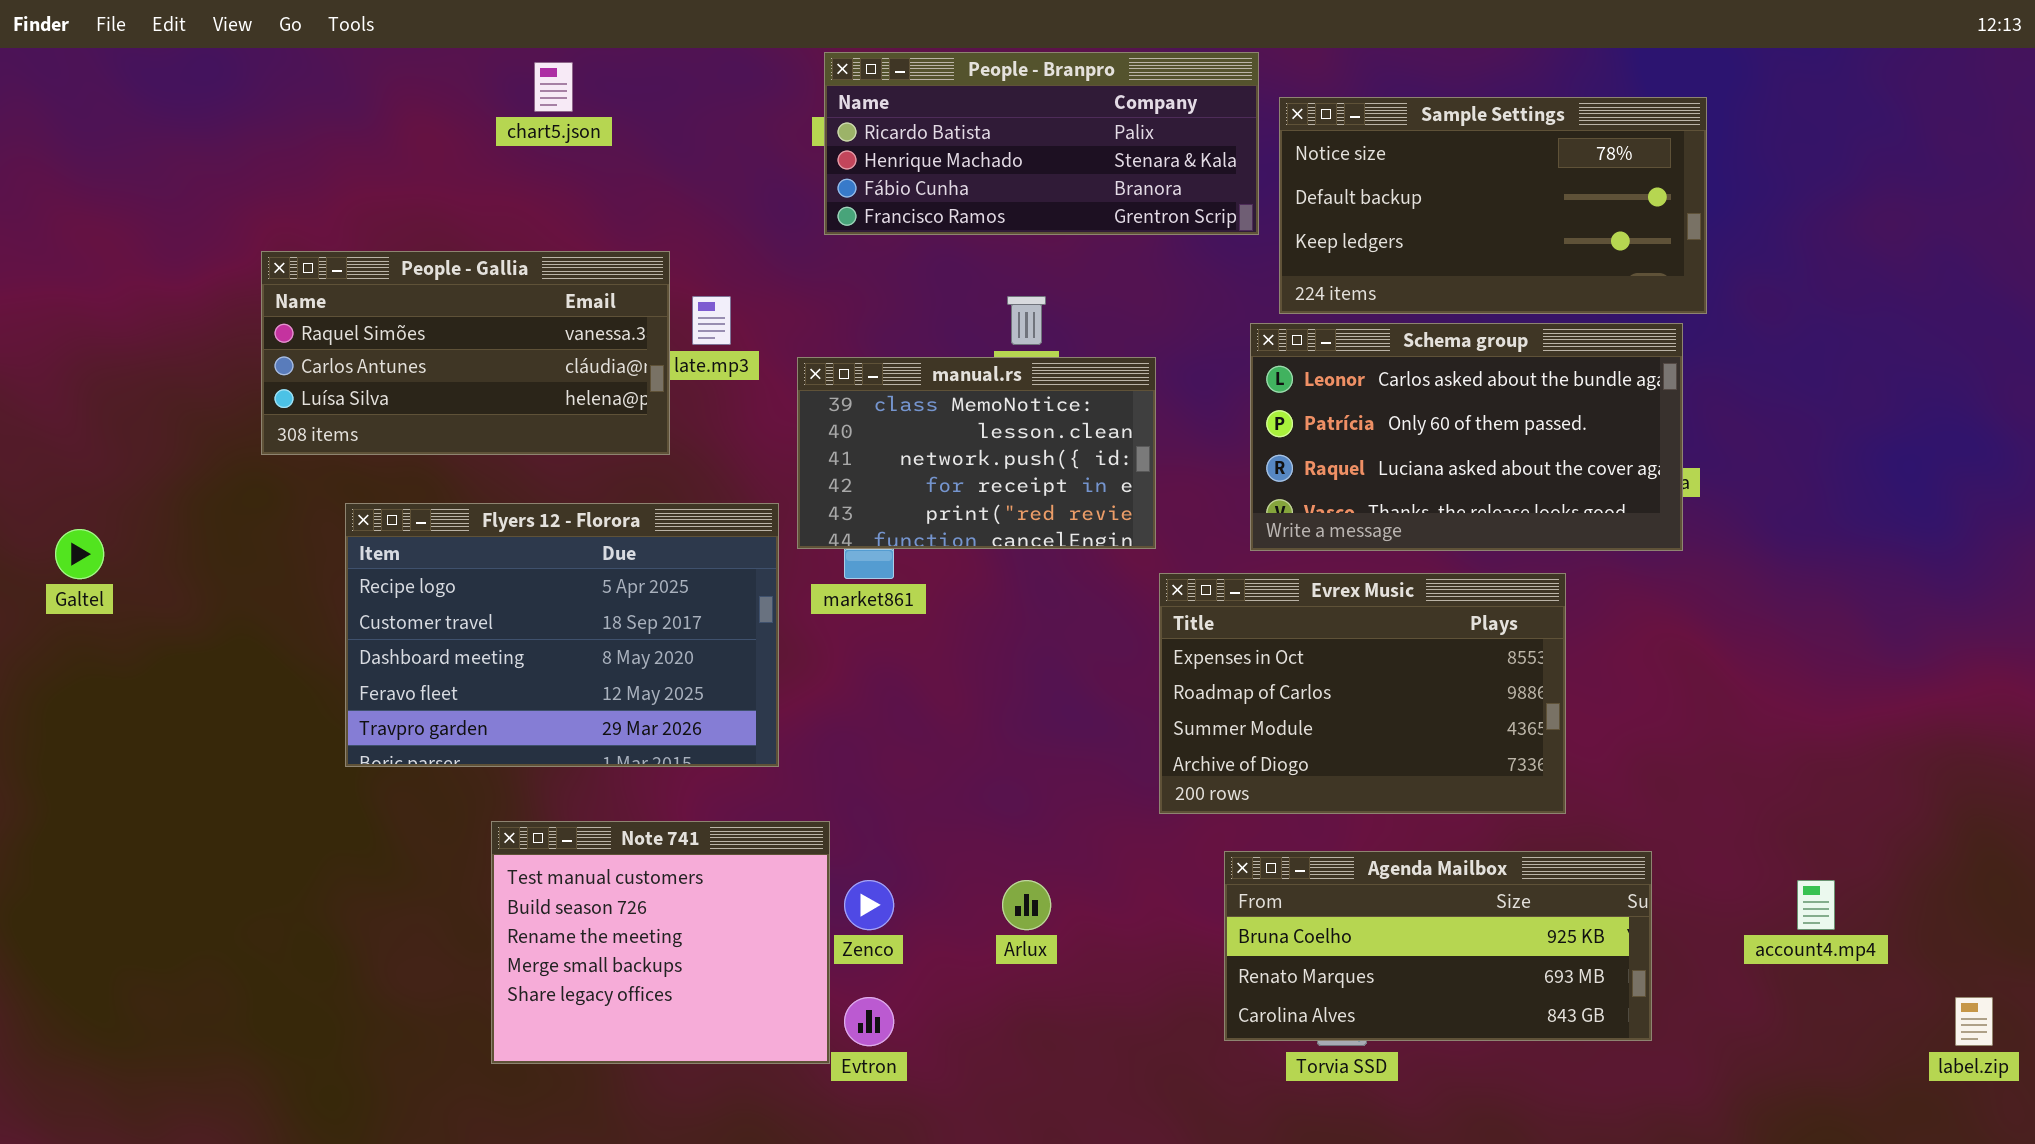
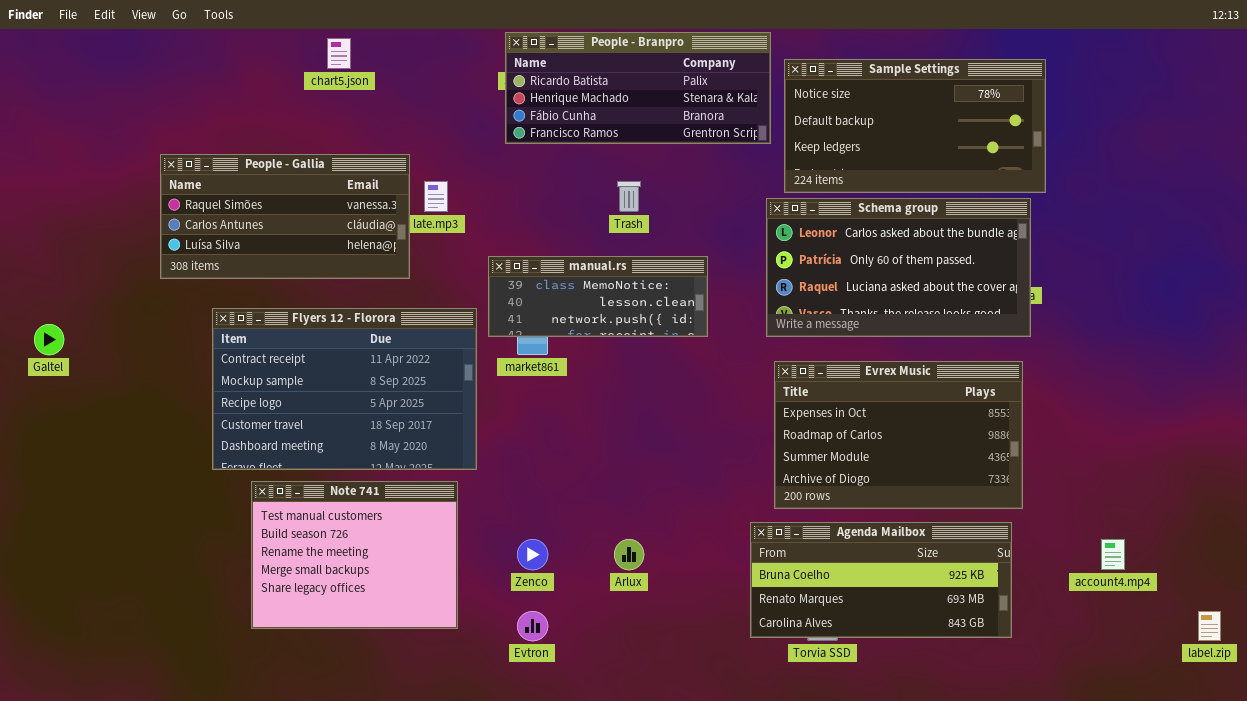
manual.rs: [797,357,1156,549] -> [488,256,708,337], resized
Flyers 12 - Florora: [345,503,779,767] -> [212,308,477,470], scrolled up 2 rows
Evrex Music: [1159,573,1566,814] -> [774,361,1023,509], moved
Note 741: [491,821,830,1064] -> [251,481,458,629], moved

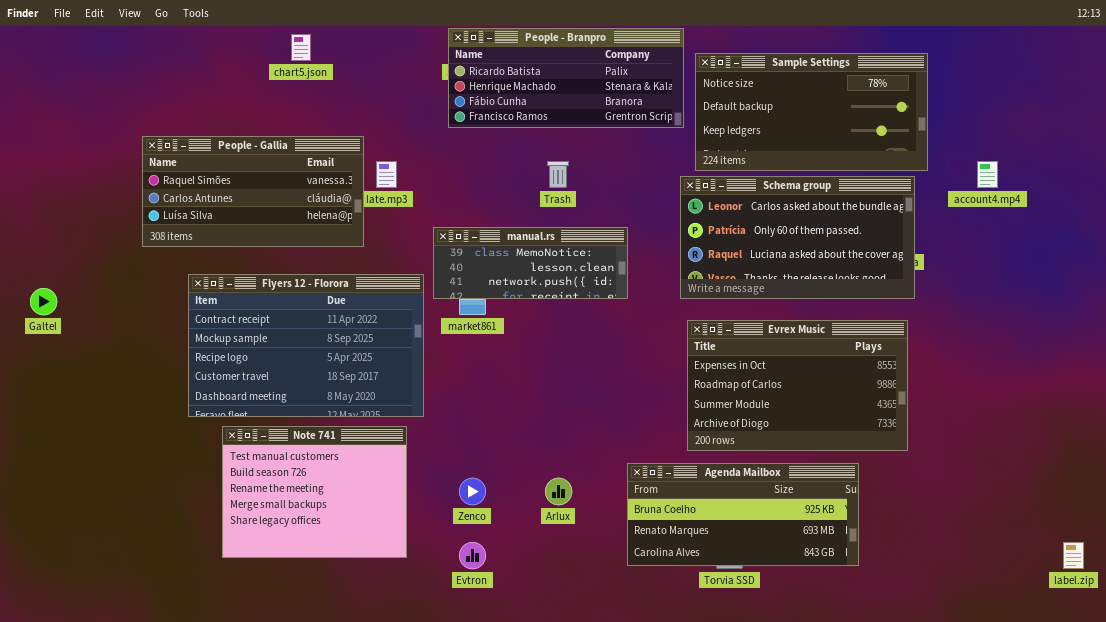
Agenda Mailbox: [750,522,1012,638] -> [627,463,859,566], moved
account4.mp4: [1101,539,1125,570] -> [977,161,998,188], moved

